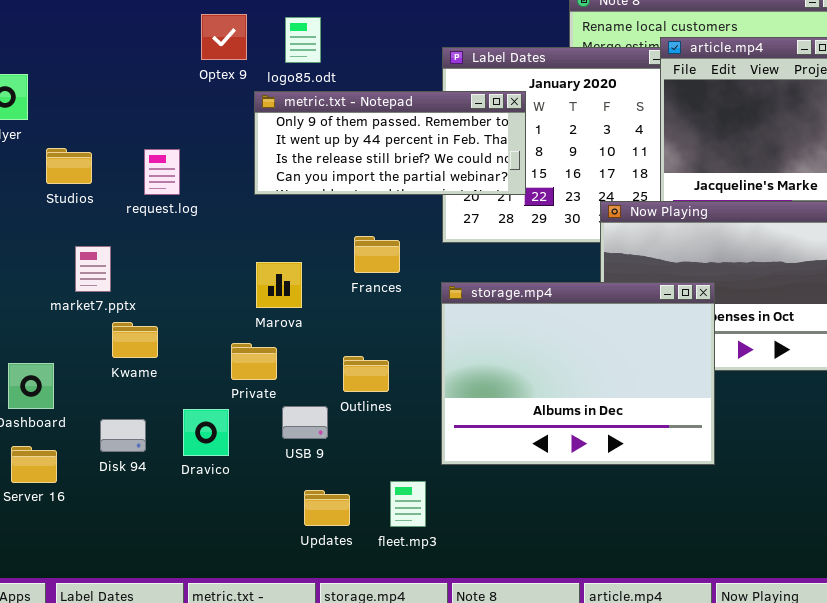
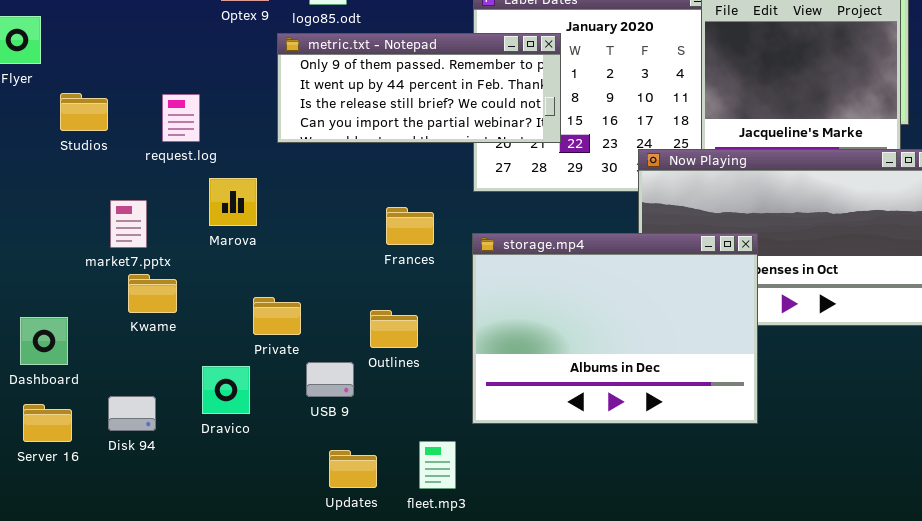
Frances: [354,236,400,273] -> [386,207,434,245], moved
market7.pptx: [75,246,111,292] -> [110,200,147,248], moved
Marova: [256,262,302,308] -> [209,178,257,226], moved
Disk 94: [100,419,146,452] -> [108,396,156,431], moved

